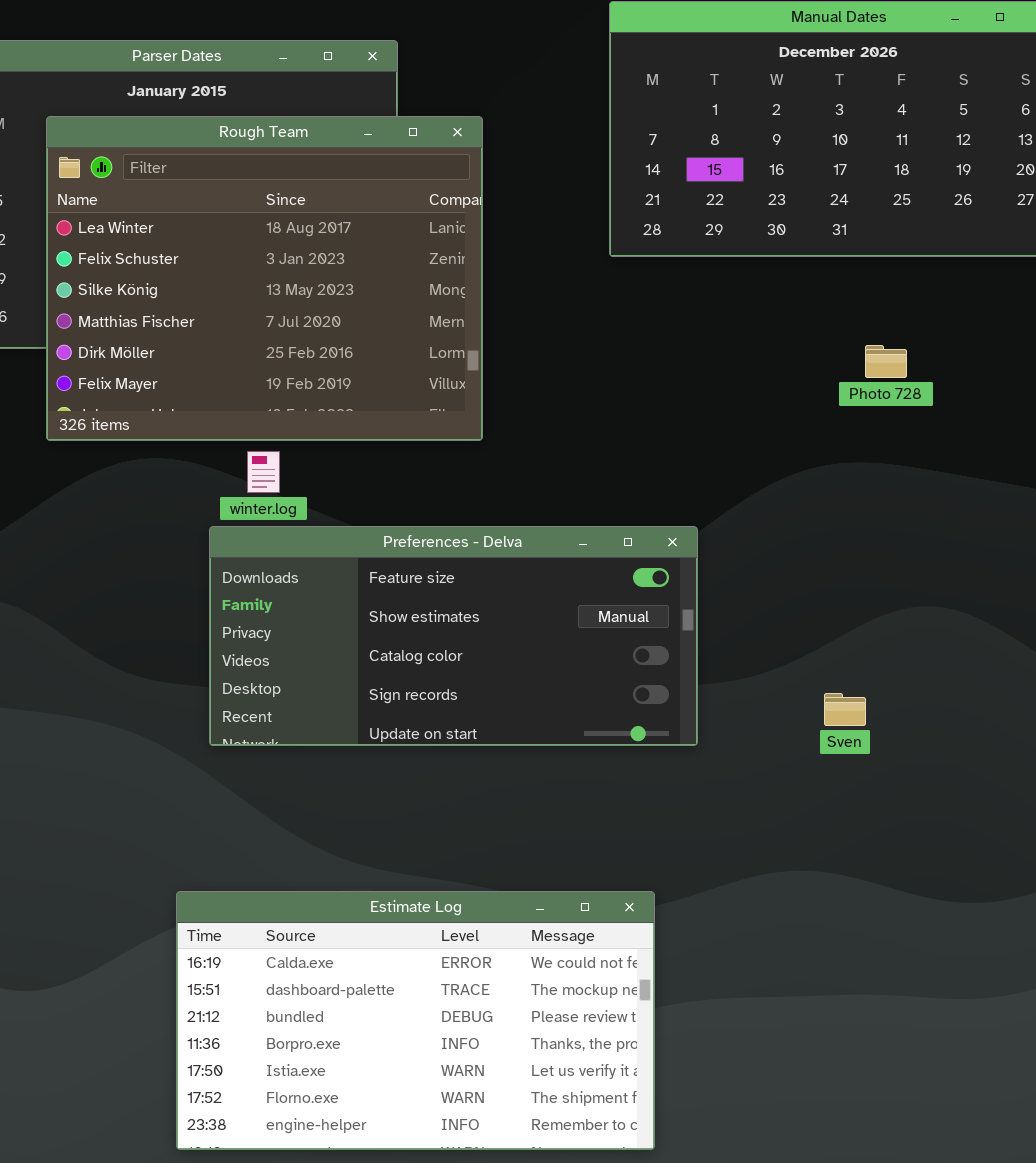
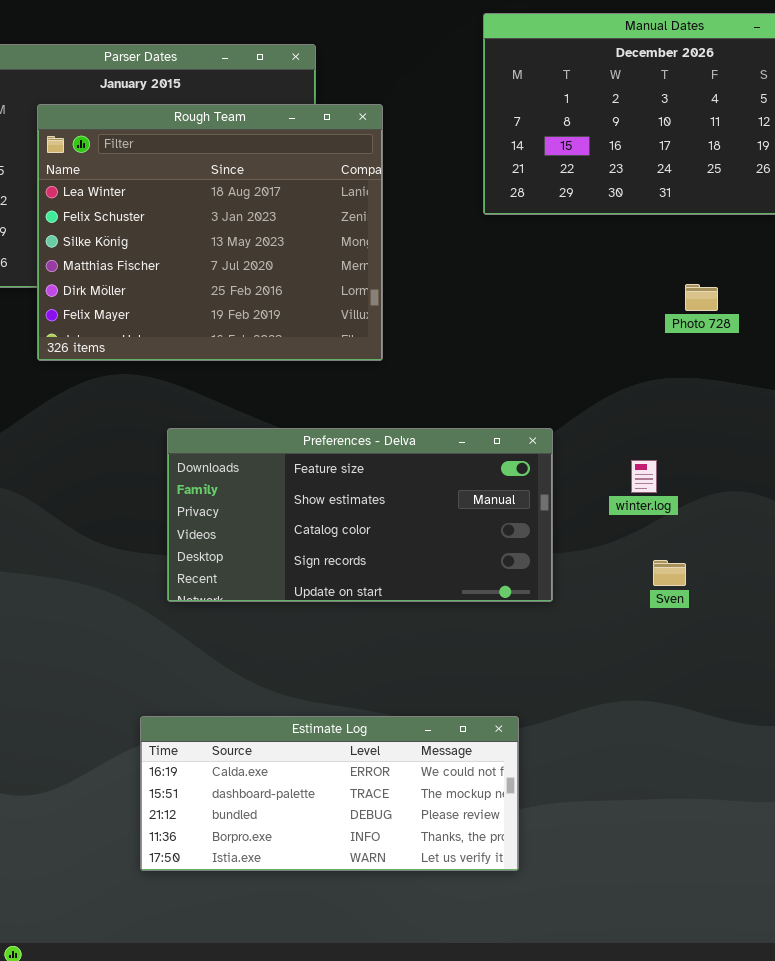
winter.log: [247,451,280,493] -> [631,460,657,493], moved
Estimate Log: [176,891,655,1150] -> [140,716,519,871], resized

